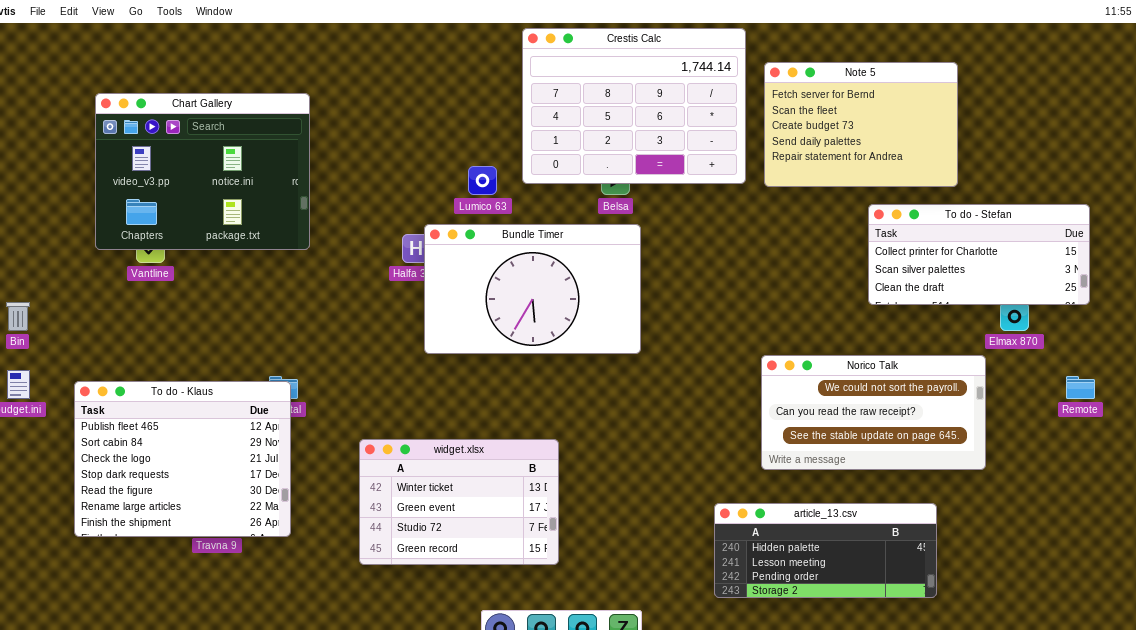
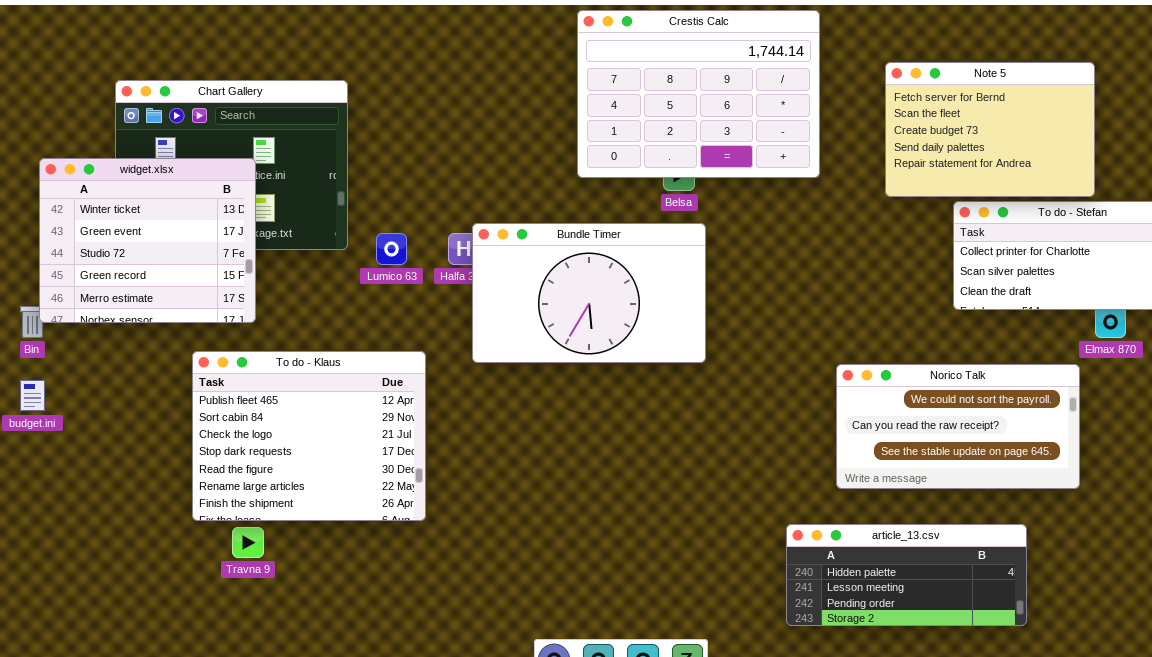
Note 5: [764,62,958,187] -> [885,62,1095,197], moved
Lumico 63: [468,166,497,195] -> [376,233,407,265], moved
To do - Klaus: [74,381,291,537] -> [192,351,426,521], moved
widget.xlsx: [359,439,559,565] -> [39,158,256,323], moved, resized

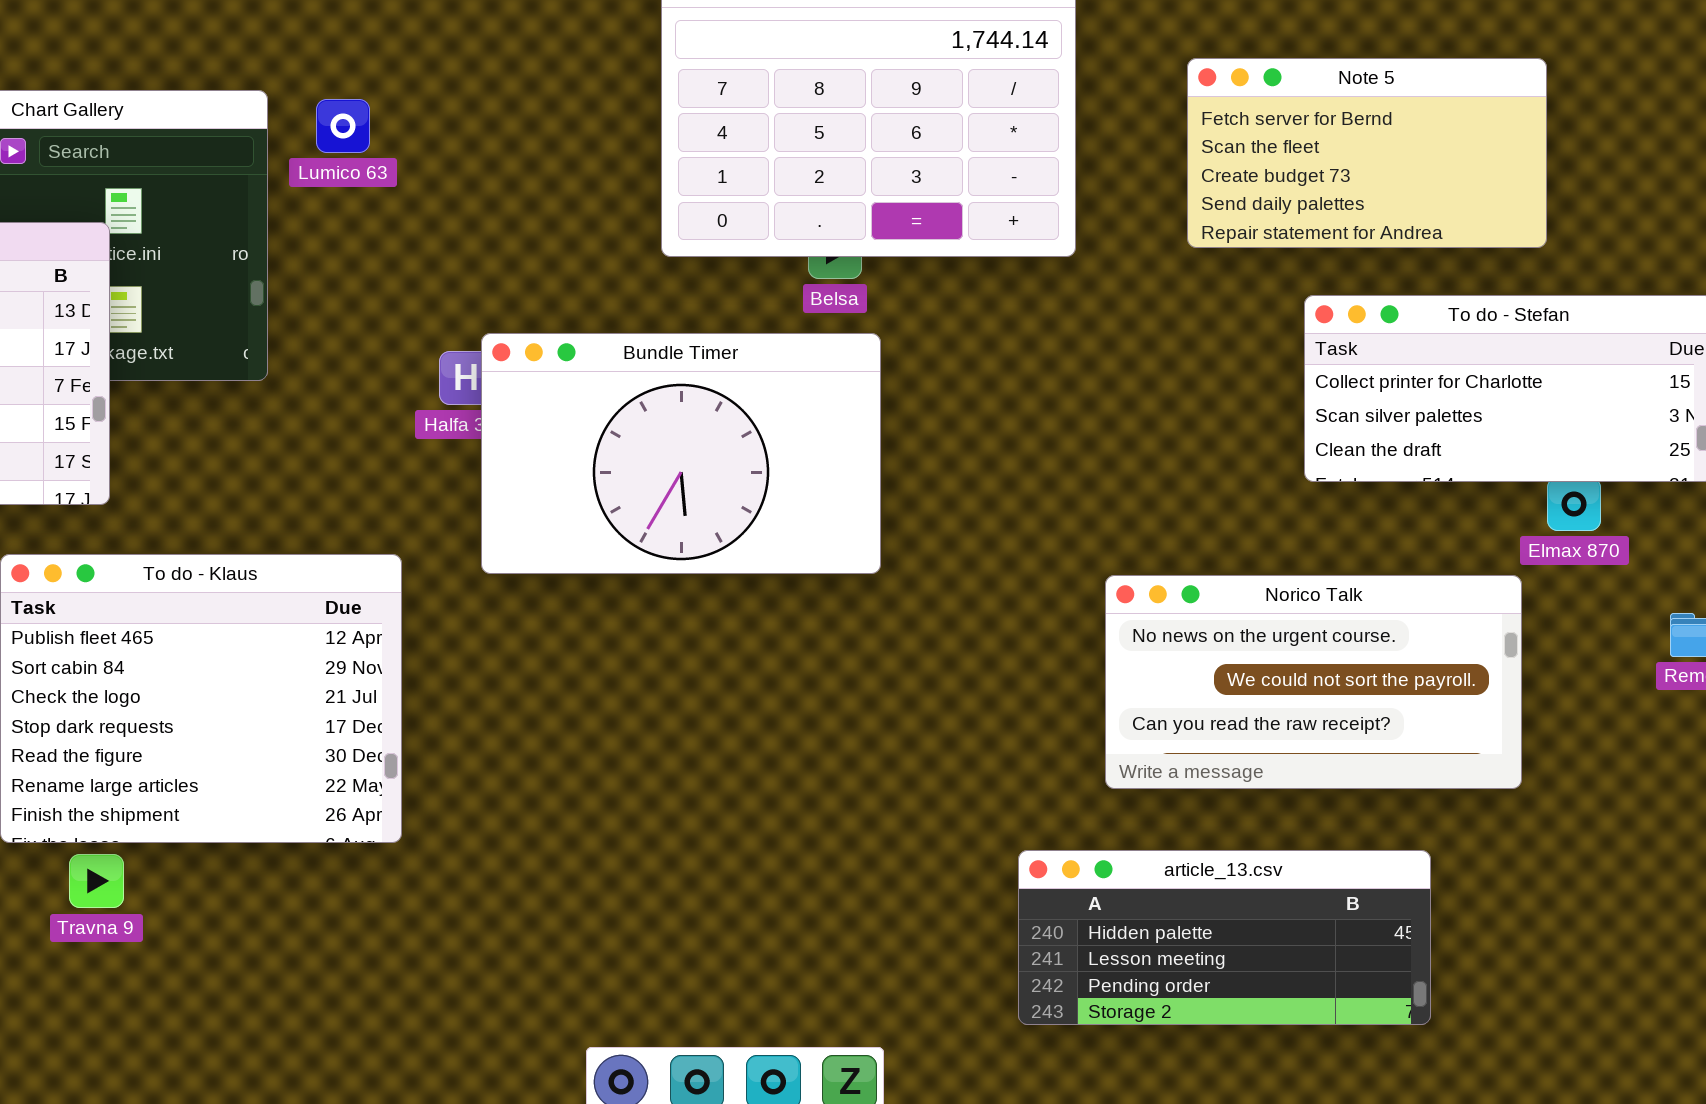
Note 5: [885,62,1095,197] -> [1187,58,1547,248], resized
Lumico 63: [376,233,407,265] -> [316,99,370,153], moved
Norico Talk: [836,364,1080,489] -> [1105,575,1522,789], scrolled up 1 row

